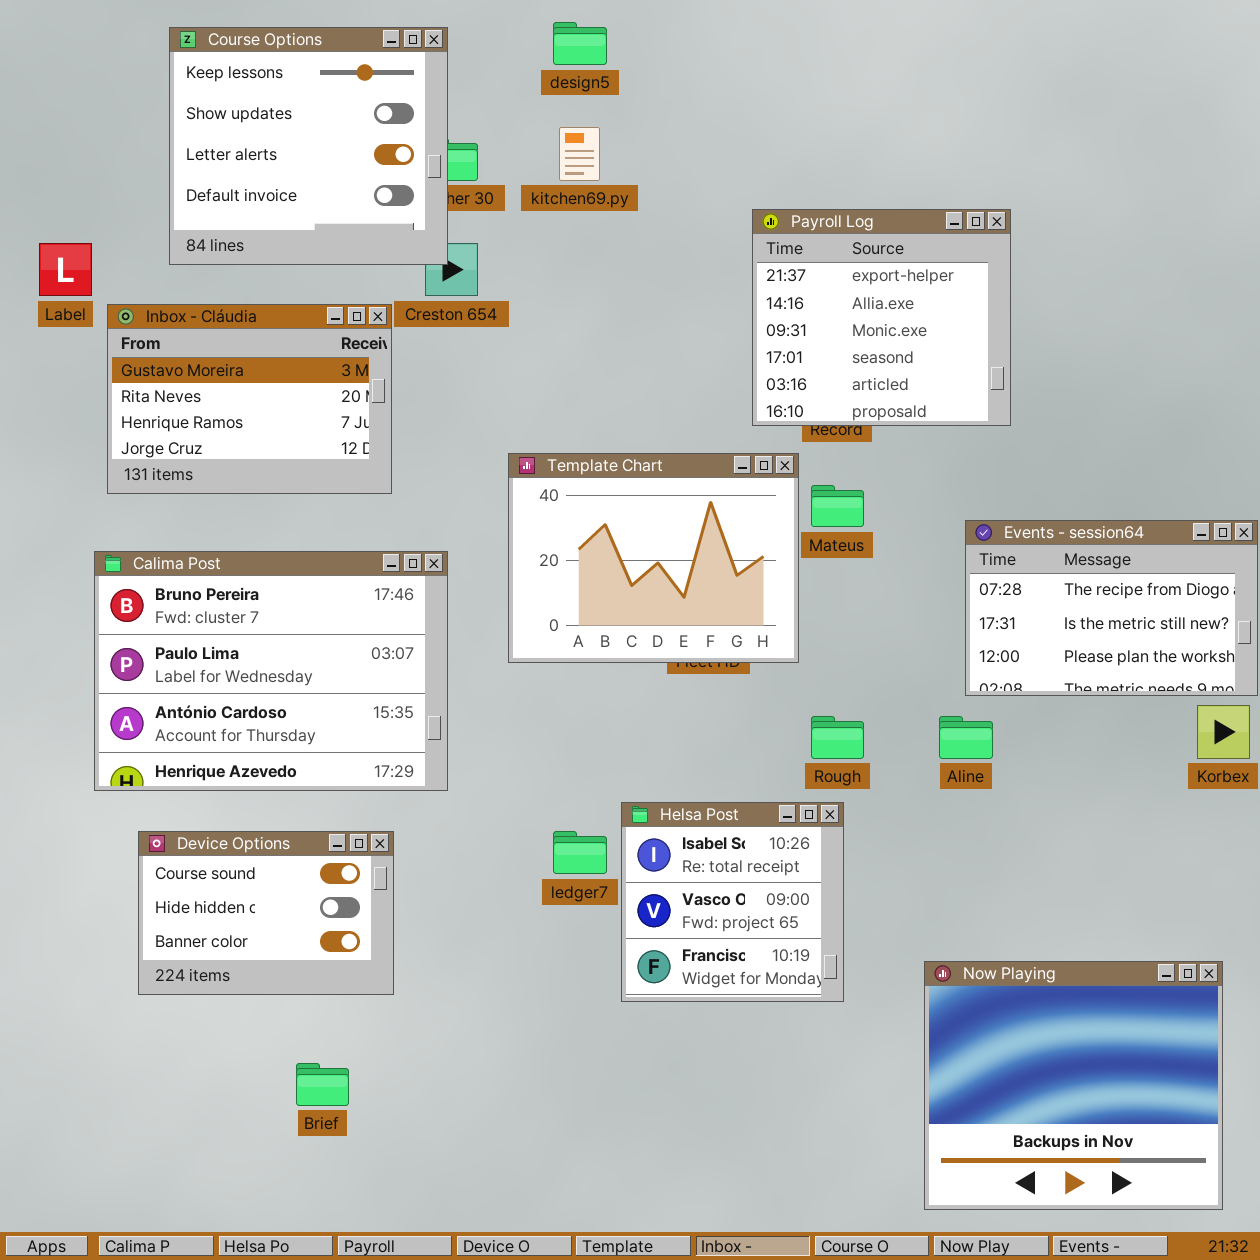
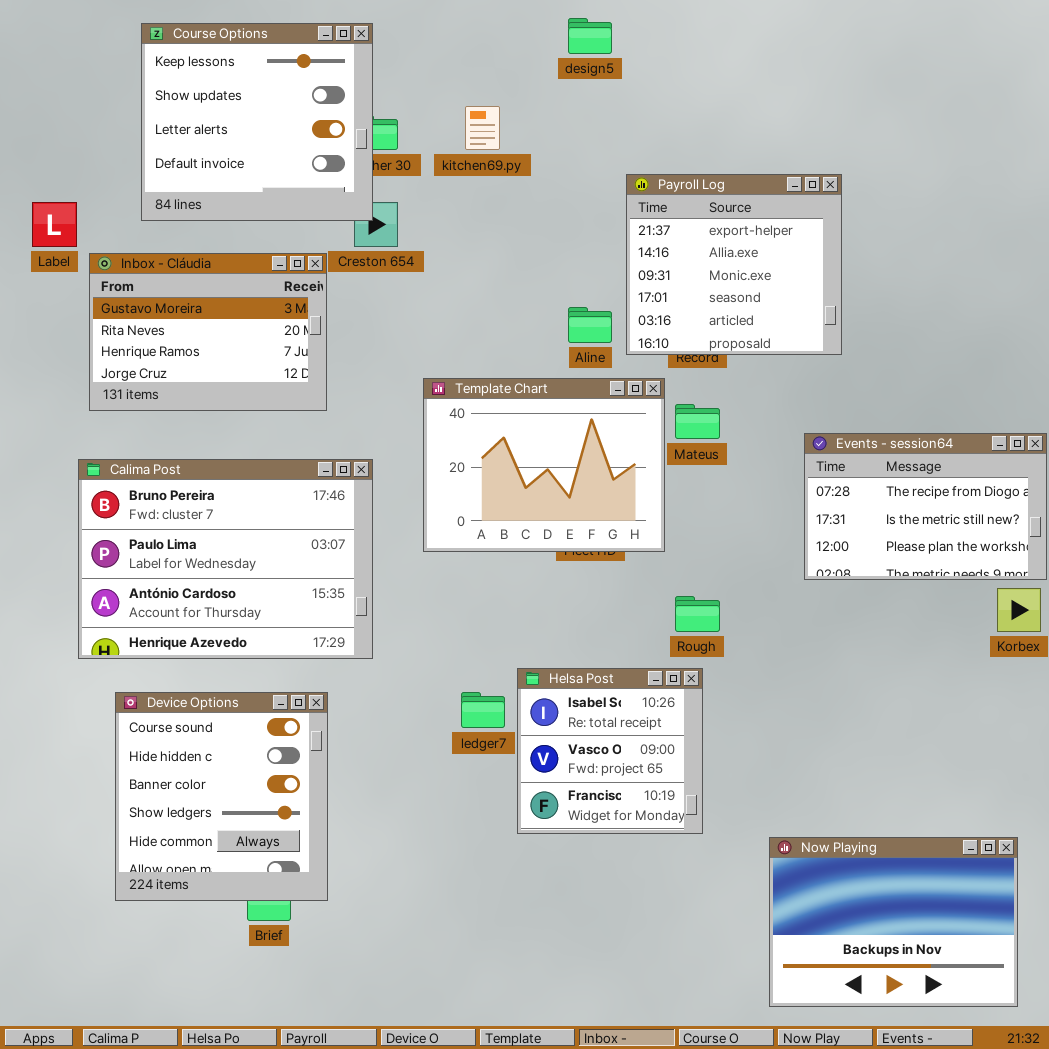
design5: [553,22,607,65] -> [568,18,612,54], moved
Aline: [939,716,993,759] -> [568,307,612,343], moved
Device Options: [138,831,394,995] -> [115,692,328,901], resized
Now Playing: [924,961,1223,1210] -> [769,837,1018,1007], resized

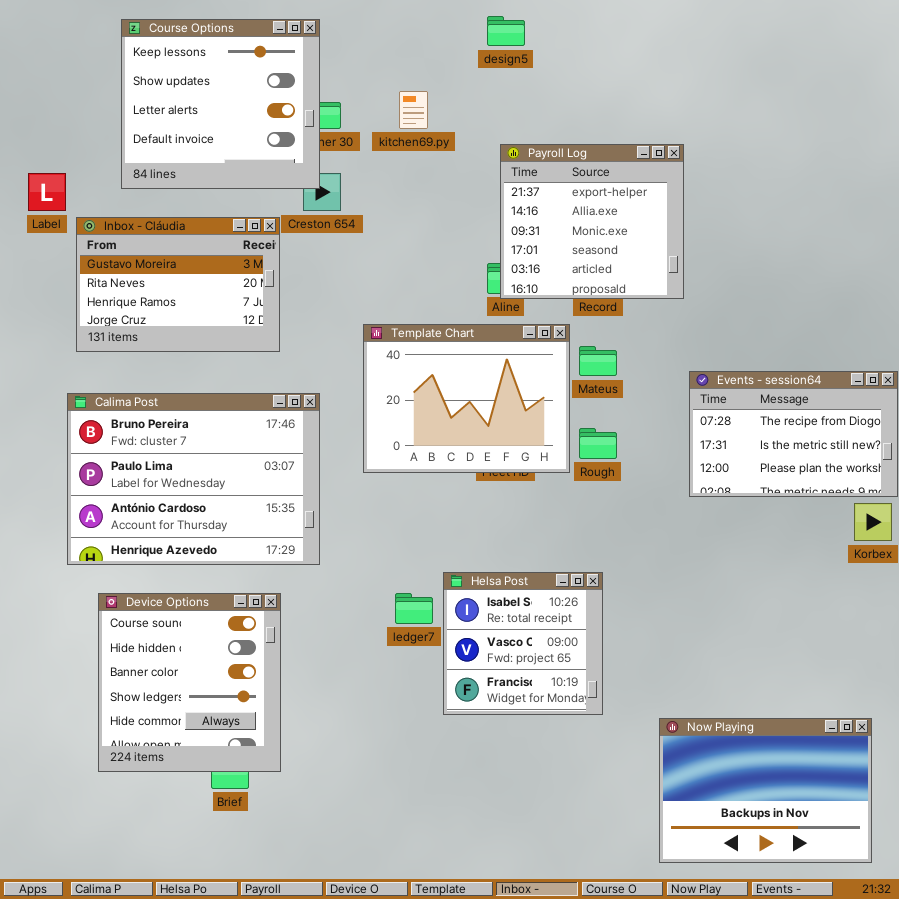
Payroll Log: [626,174,842,355] -> [500,144,684,299], moved
Rough: [675,596,720,632] -> [579,428,617,459], moved

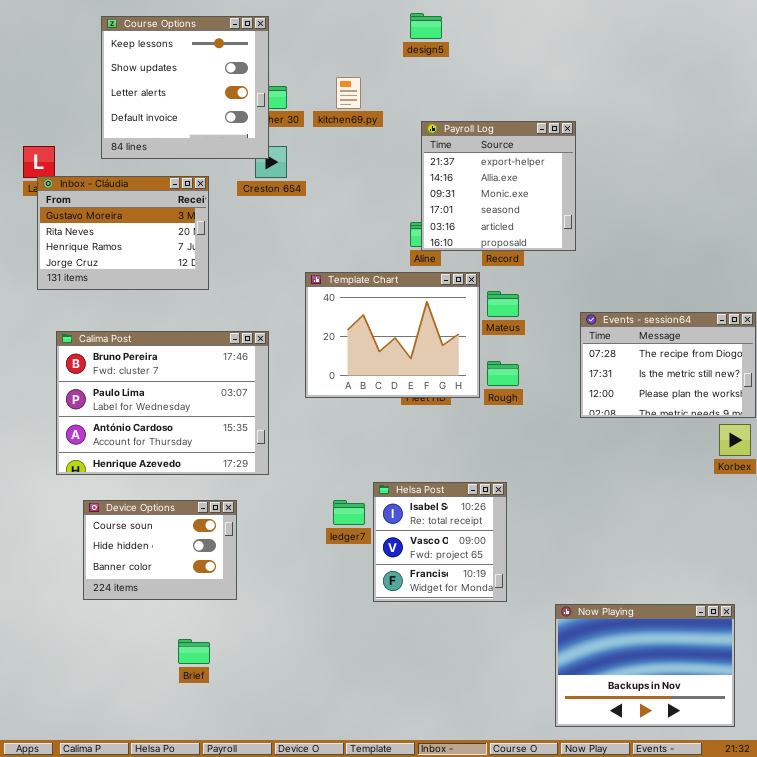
Inbox - Cláudia: [76,217,280,352] -> [37,176,209,290], moved
Device Options: [98,593,281,772] -> [83,500,237,600], resized

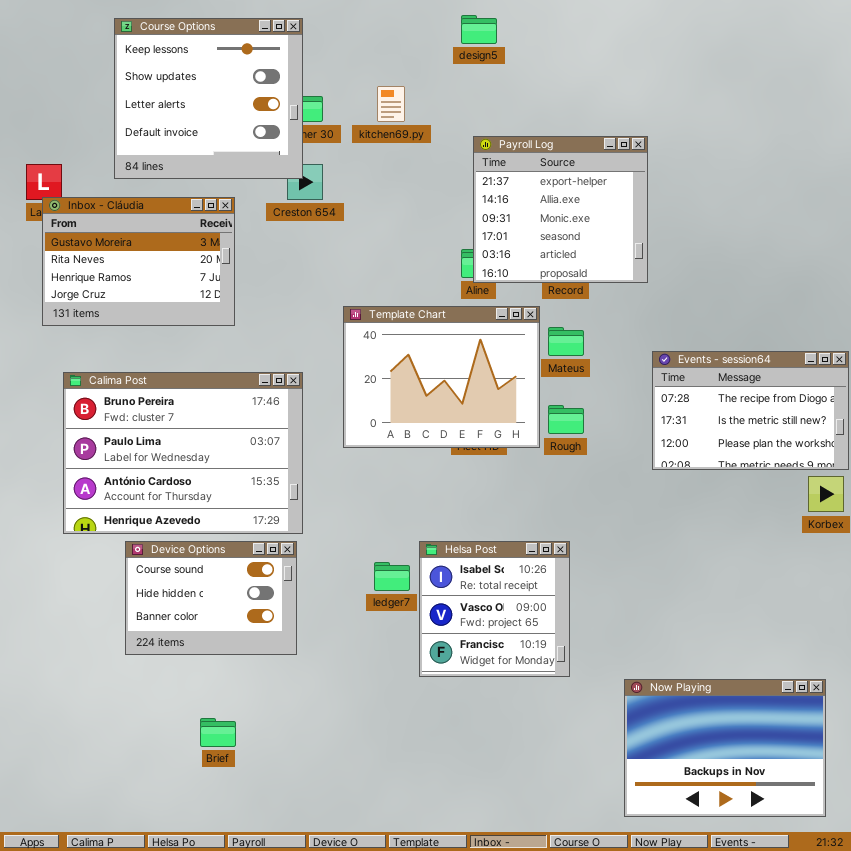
Device Options: [83,500,237,600] -> [125,541,297,655], moved

